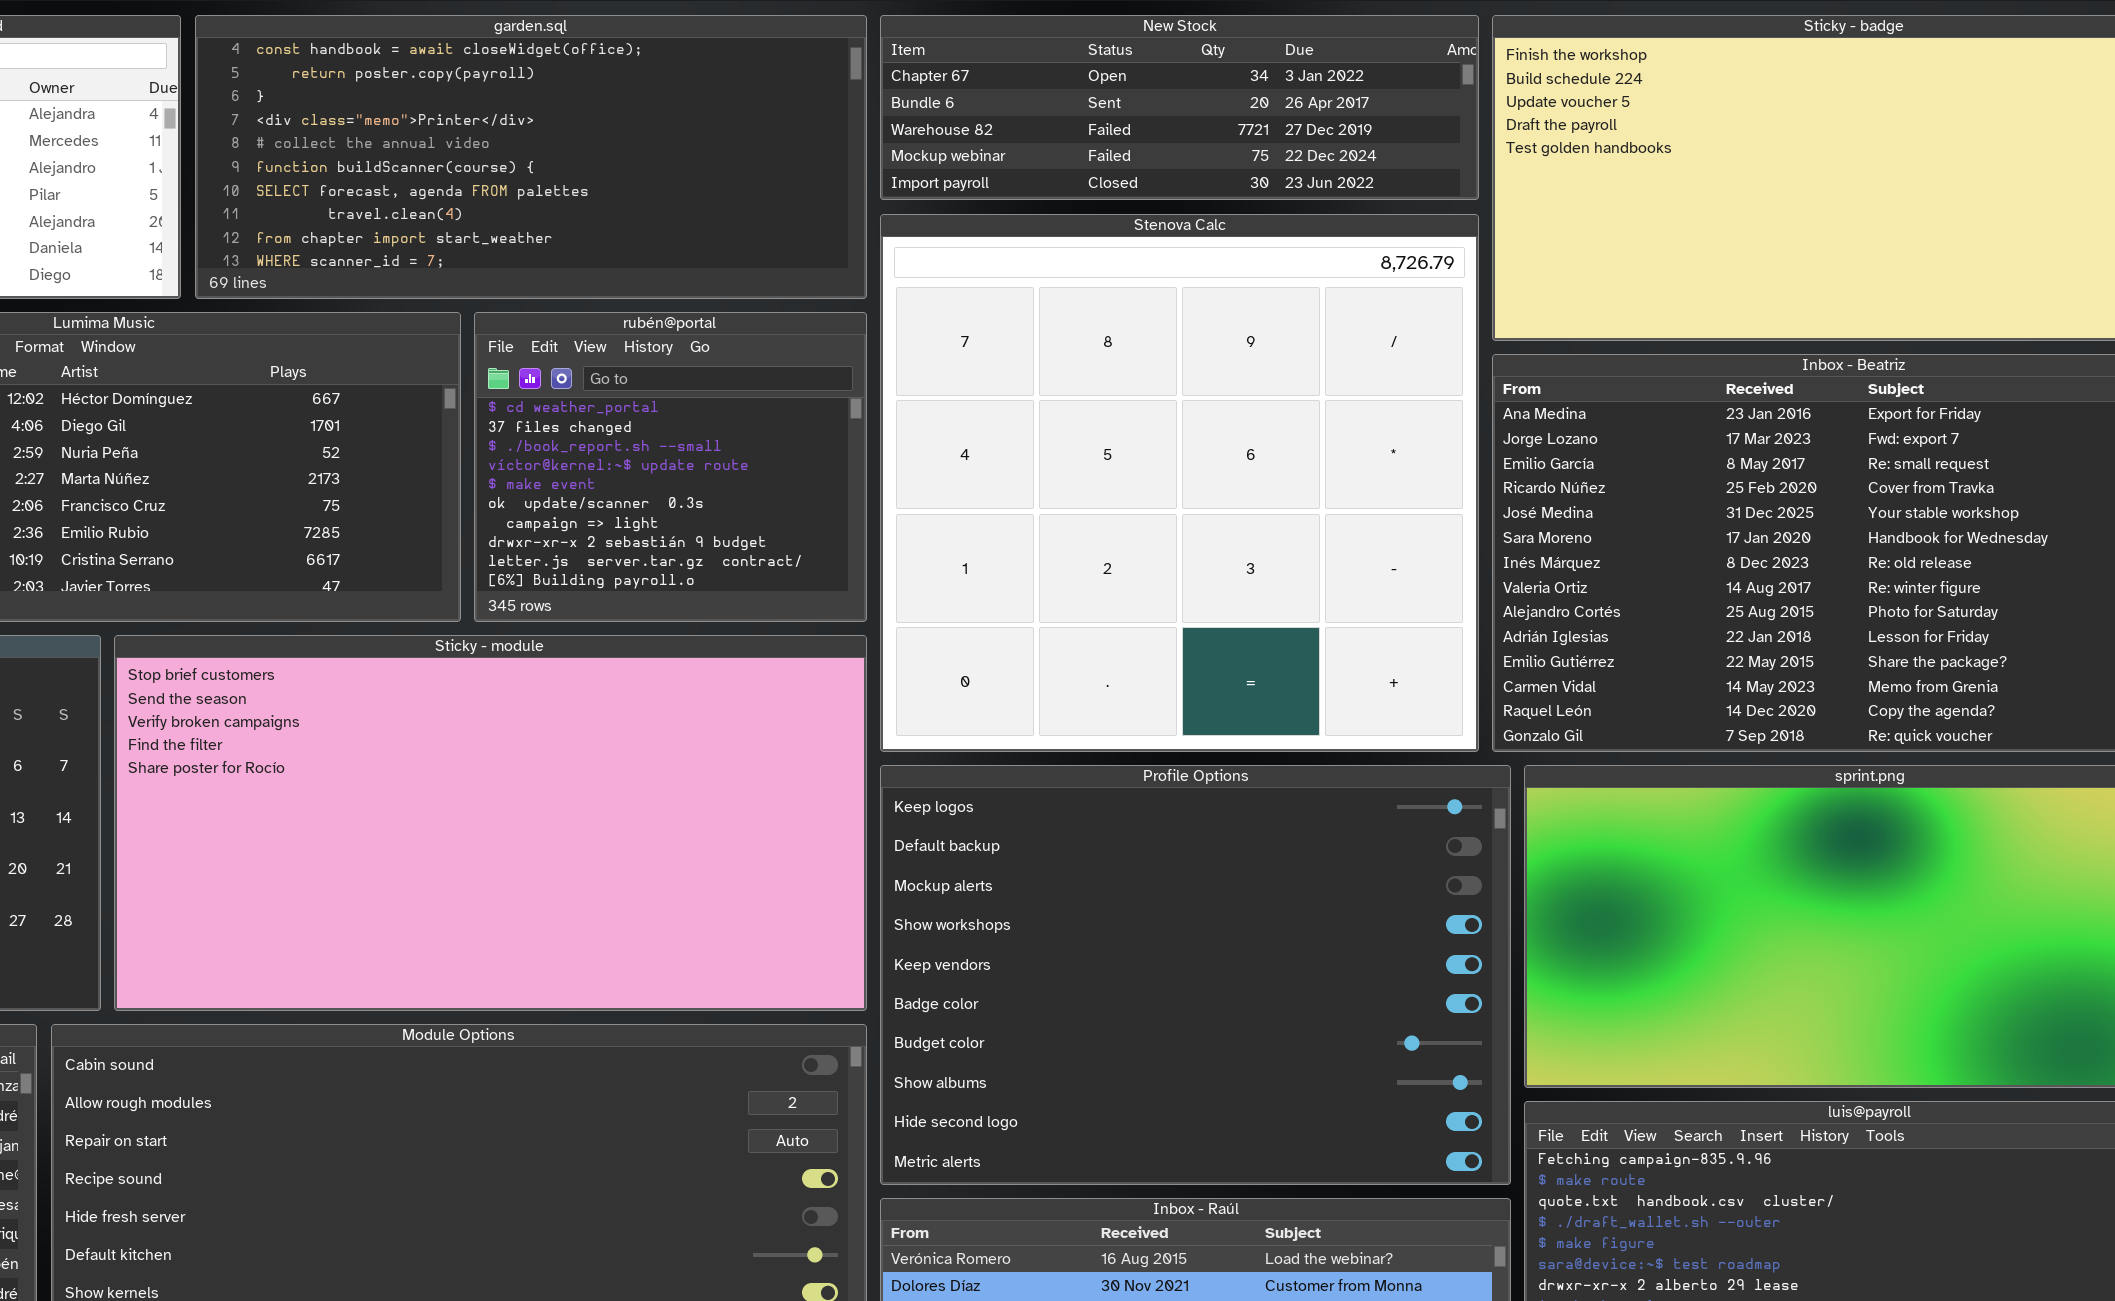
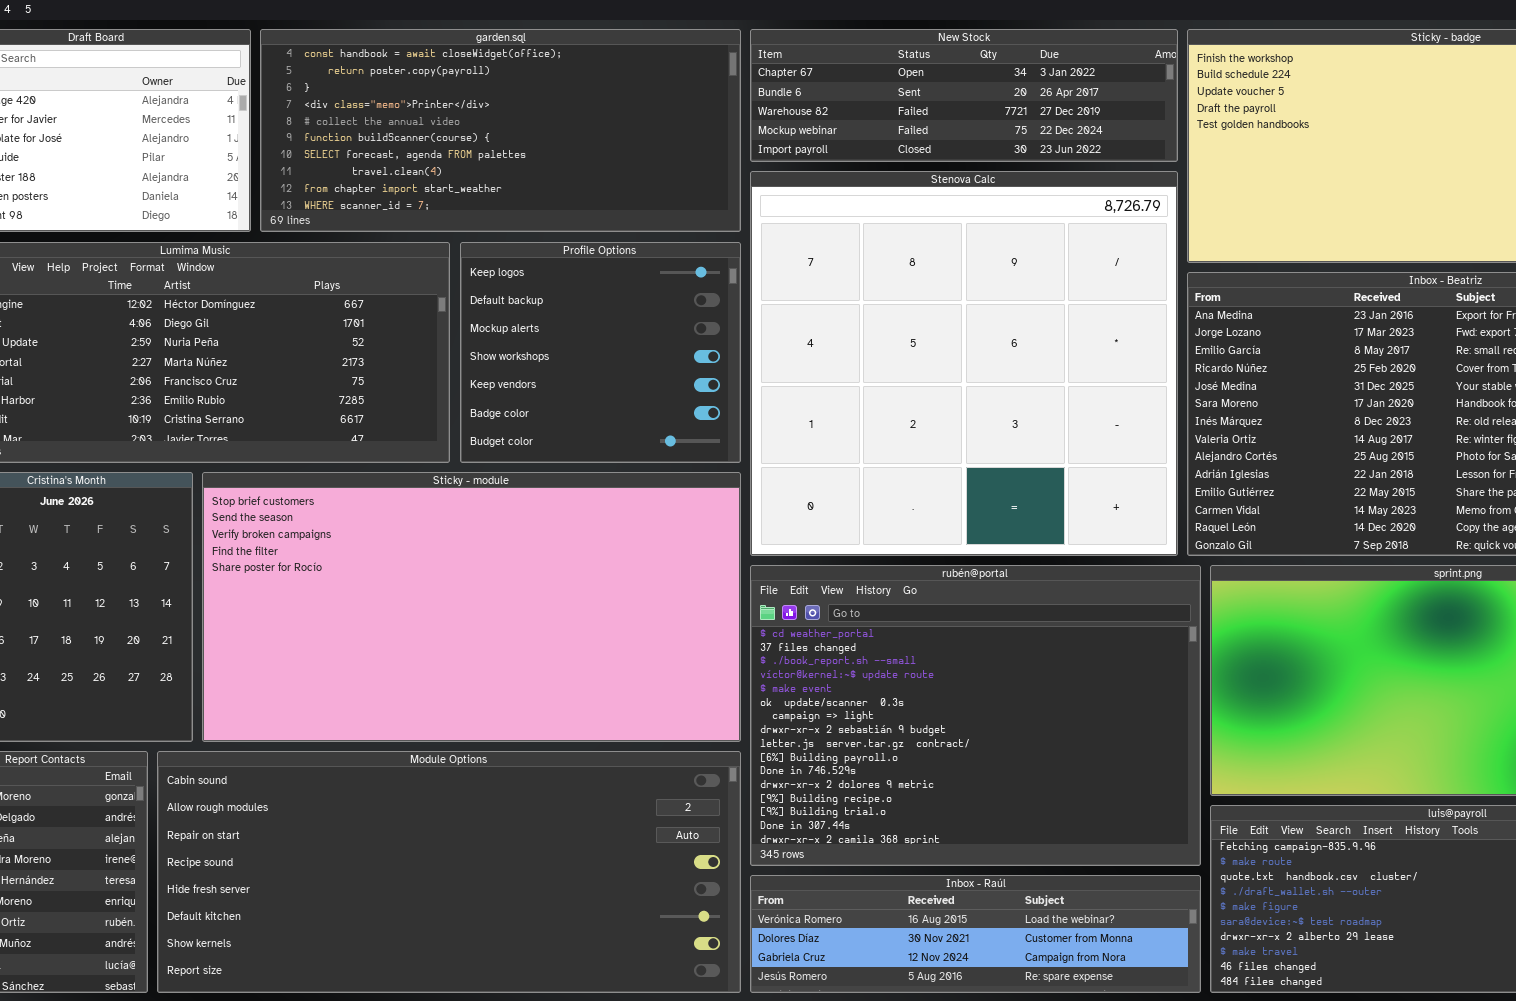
rubén@portal: [474,312,867,622] -> [750,565,1201,866], moved, resized
Profile Options: [880,765,1511,1185] -> [460,242,741,463], moved, resized

